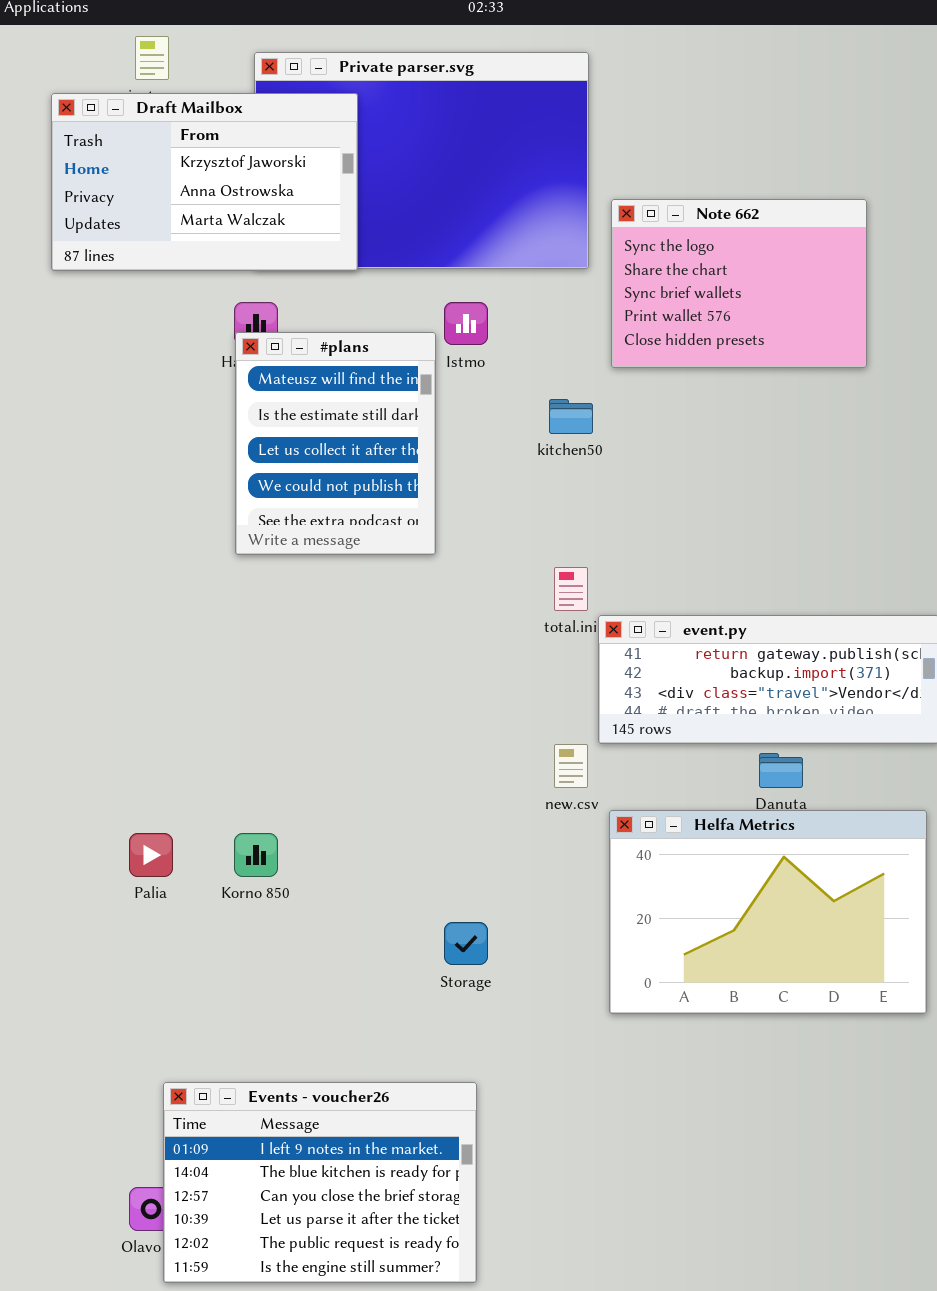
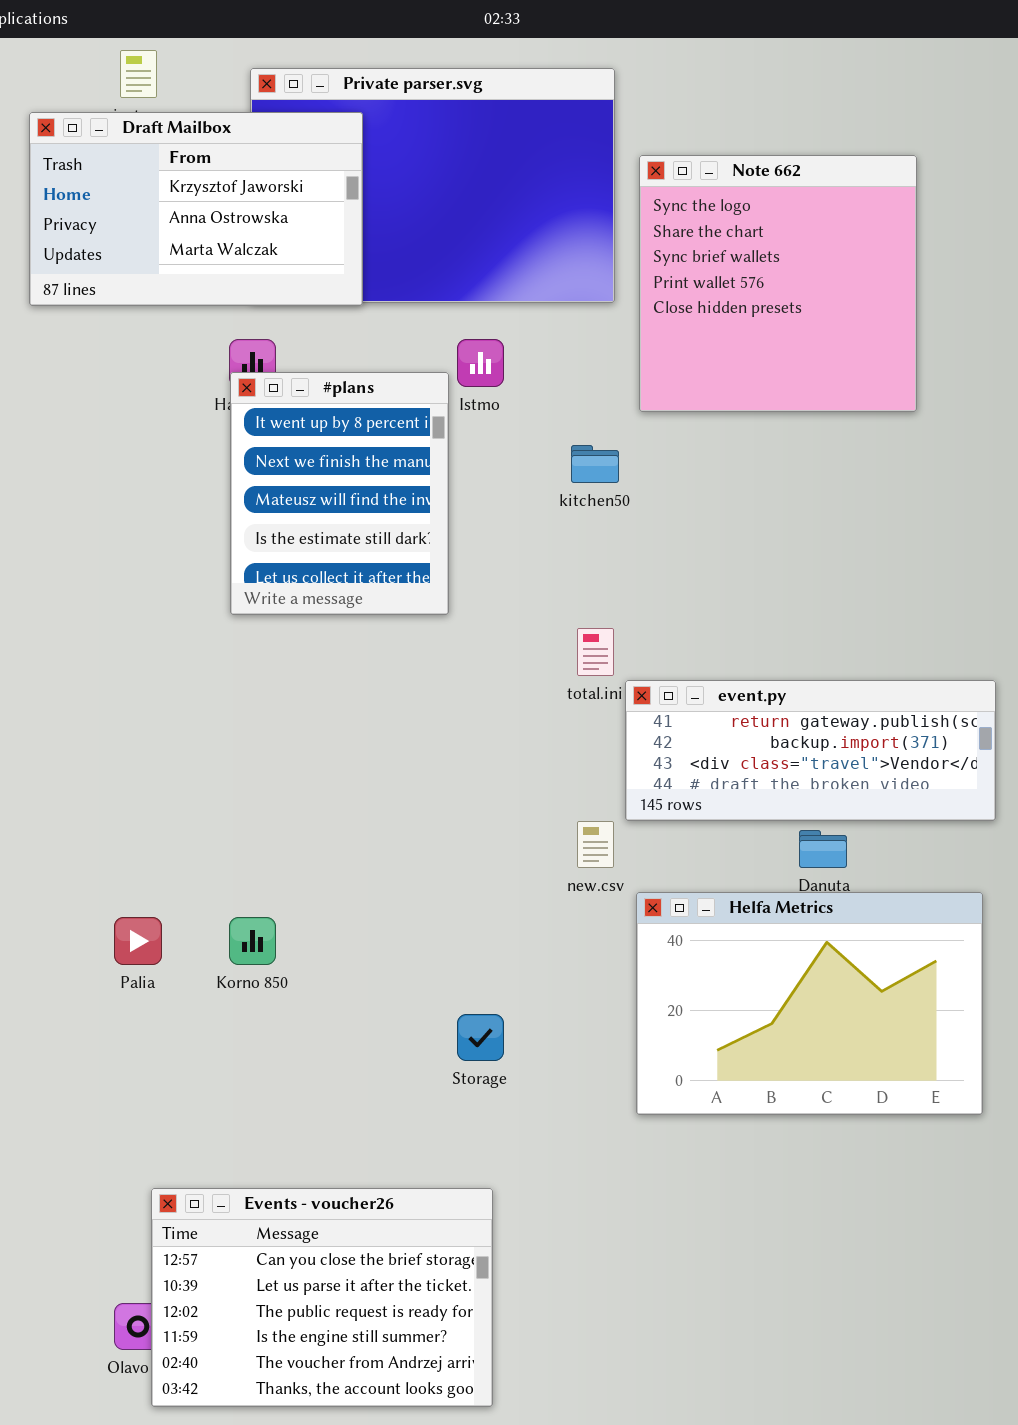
Note 662: [611,199,867,368] -> [639,155,917,412], resized
#plans: [235,332,436,555] -> [230,372,449,615], scrolled up 2 rows
Events - voucher26: [163,1082,477,1283] -> [151,1188,493,1407], scrolled down 2 rows

